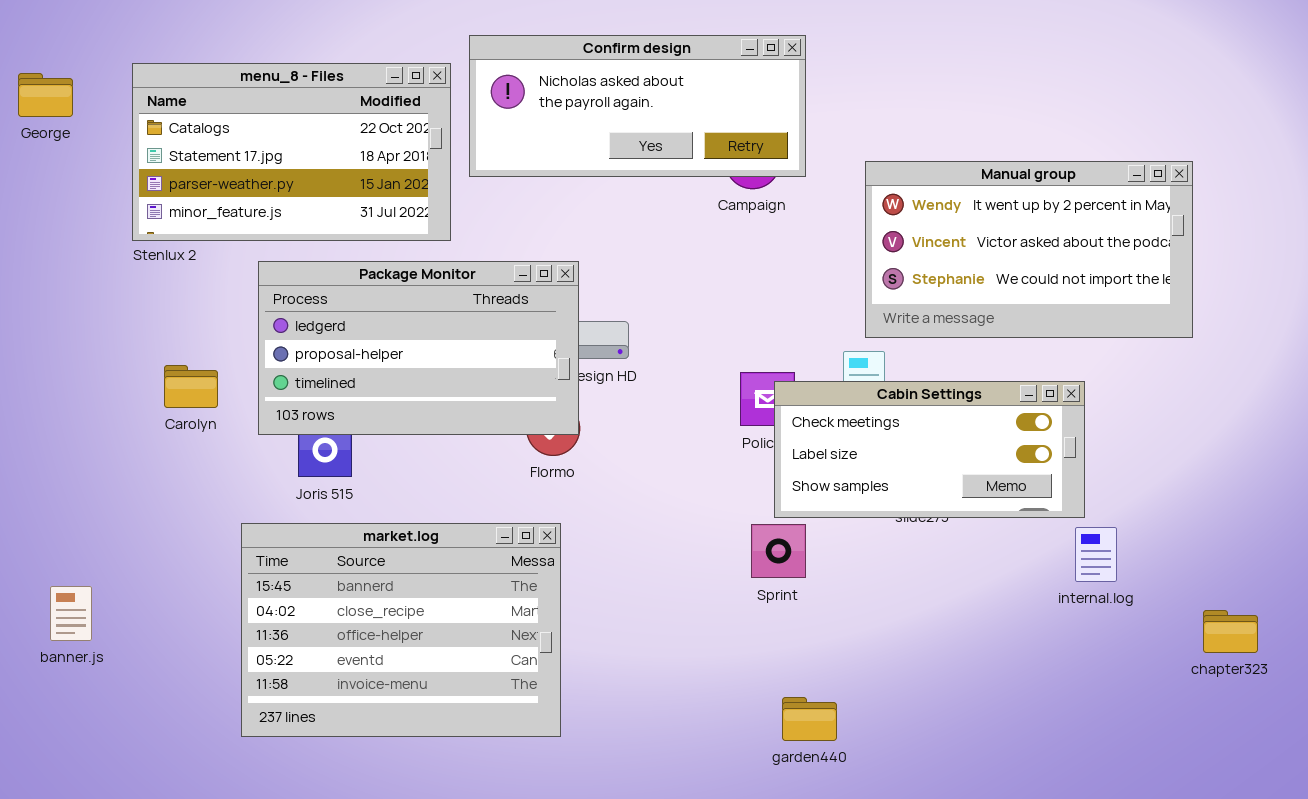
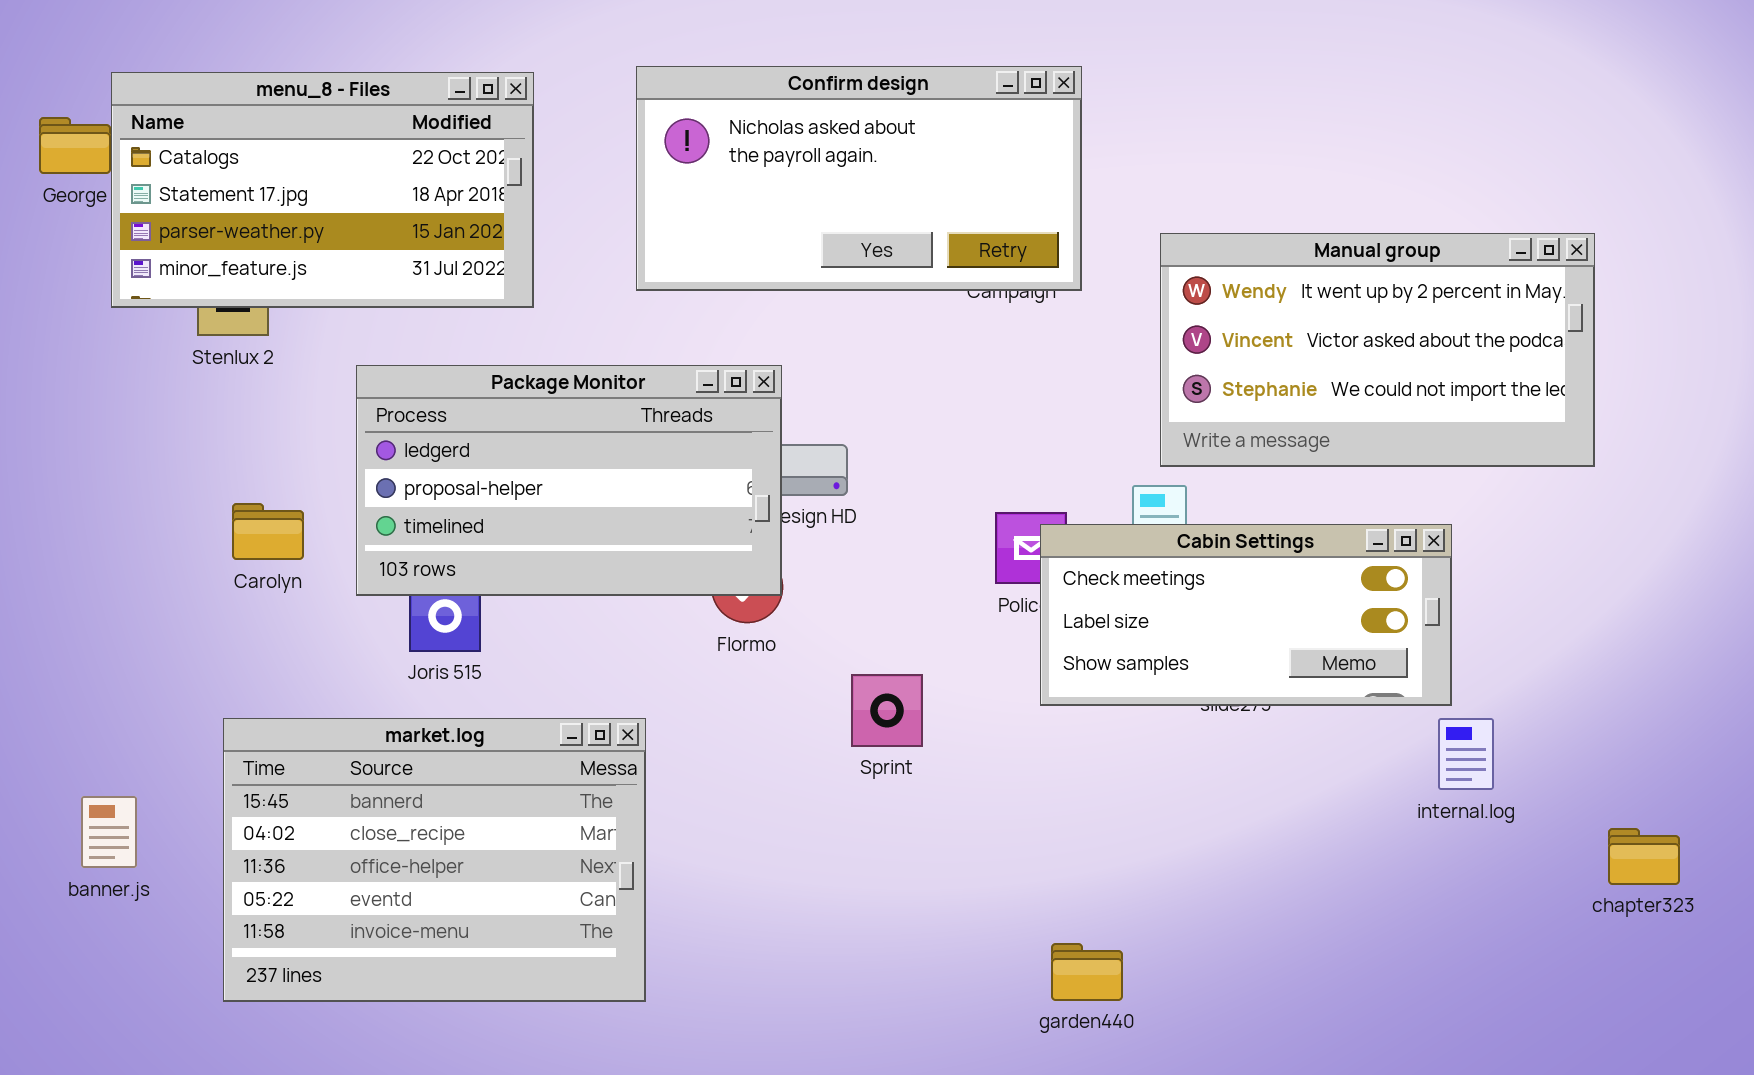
Confirm design: [469,35,806,177] -> [636,66,1082,291], resized
menu_8 - Files: [132,63,451,241] -> [111,72,534,308], moved
market.log: [241,523,561,737] -> [223,718,646,1002], moved
Sprint: [751,524,806,578] -> [851,674,923,747], moved

